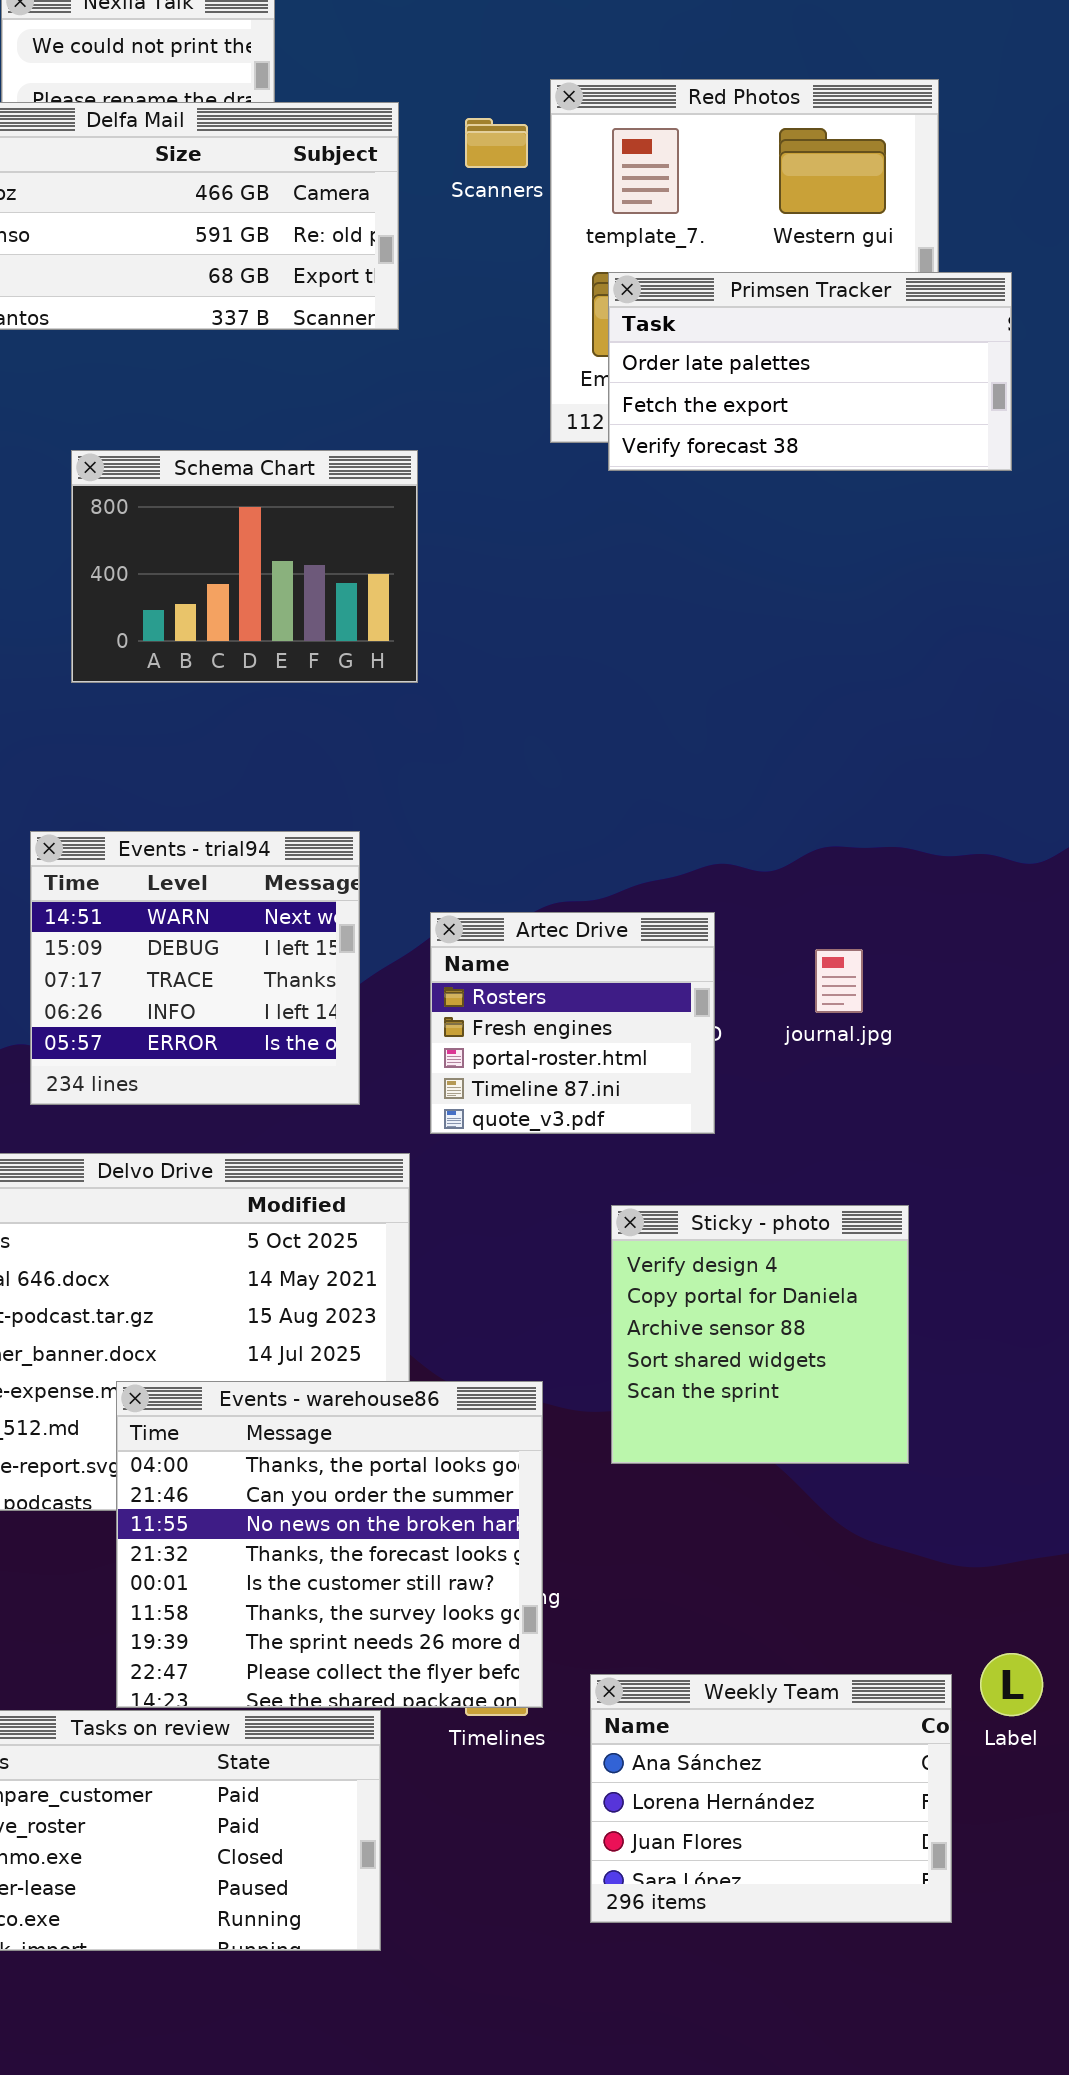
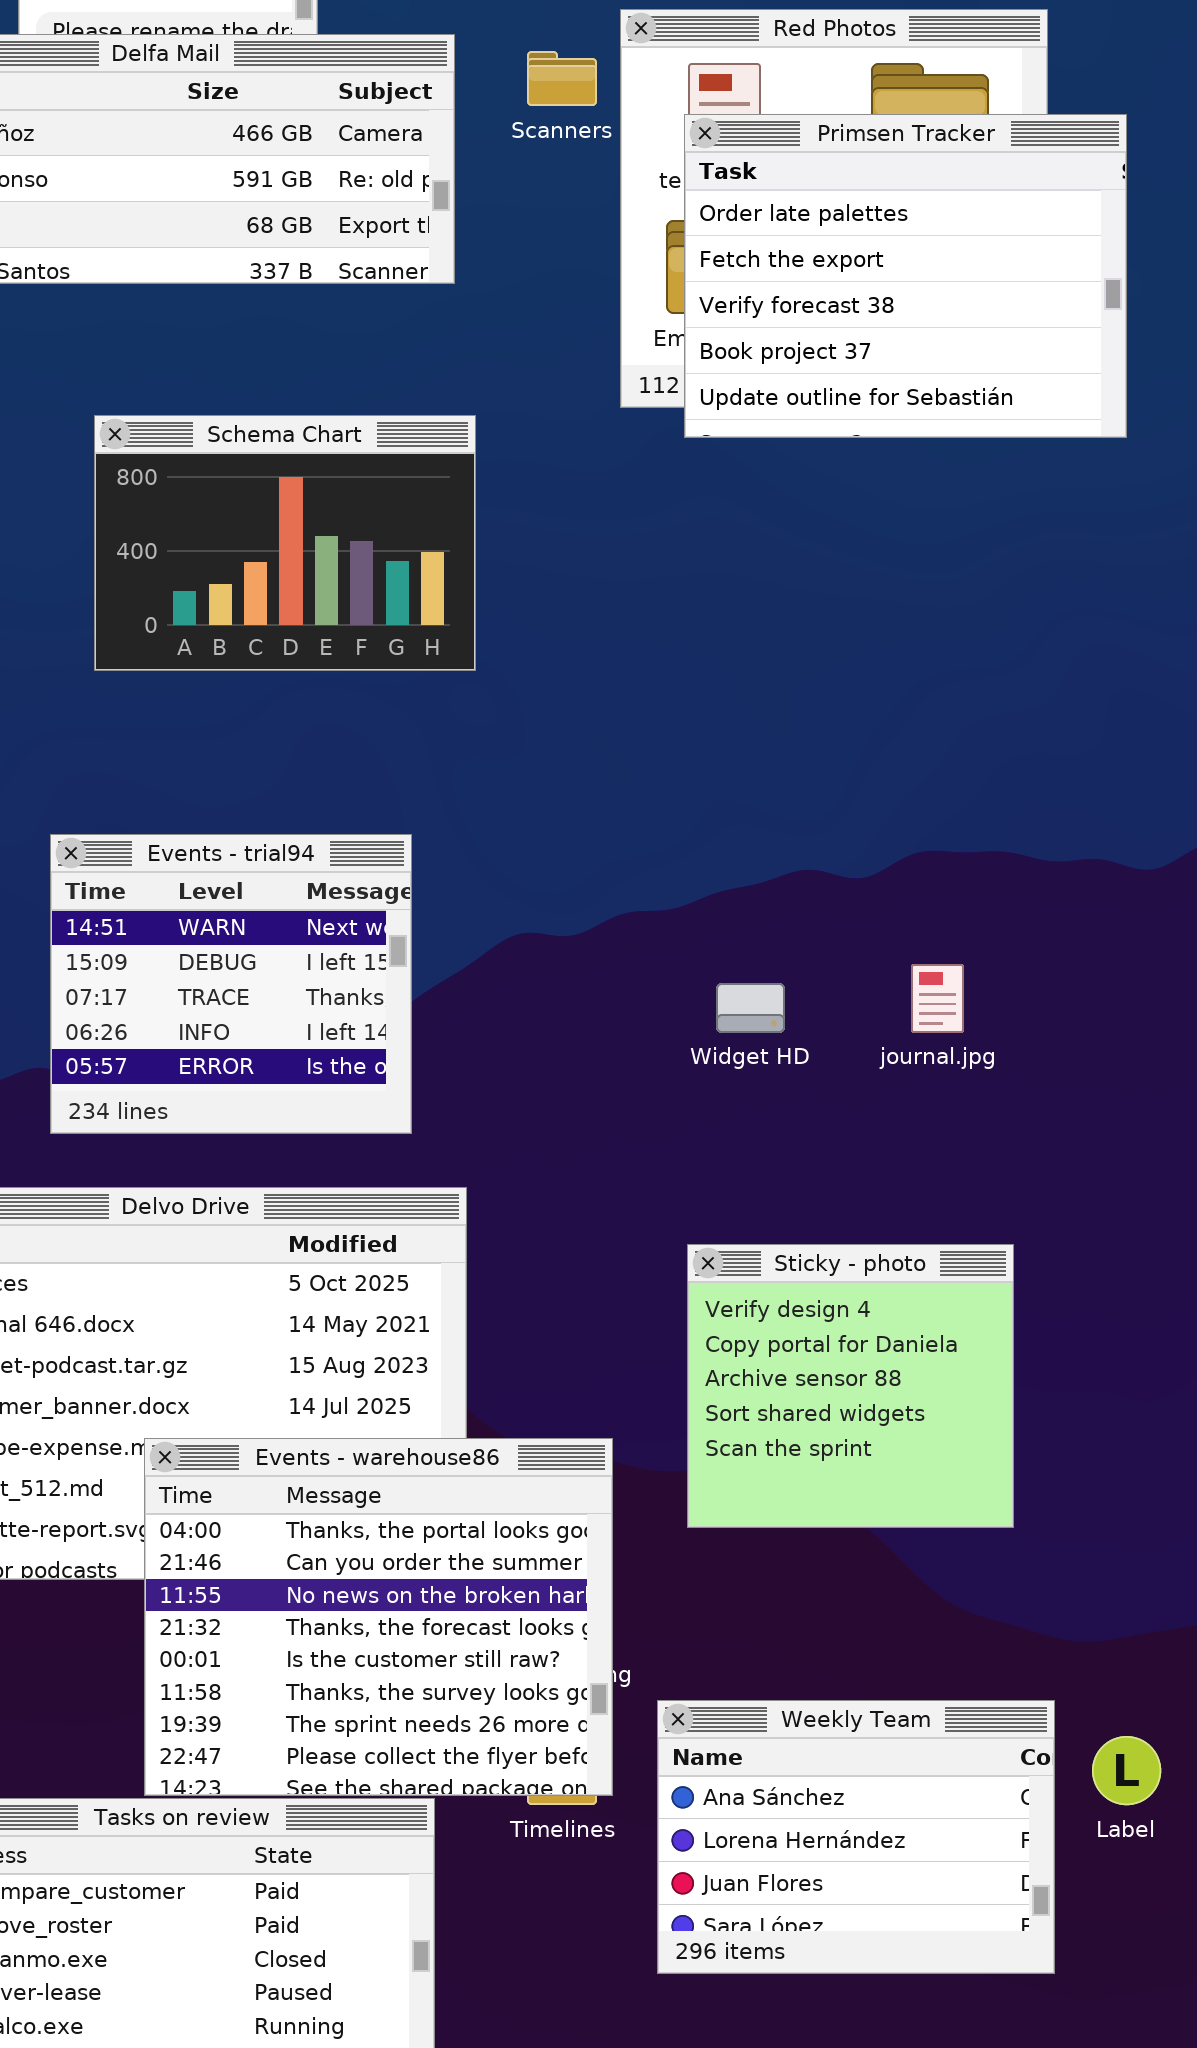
Primsen Tracker: [608,272,1012,471] -> [684,114,1127,438], resized
Artec Drive: [430,912,715,1134] -> none, closed
Weekly Team: [590,1674,952,1923] -> [657,1700,1055,1974], moved

